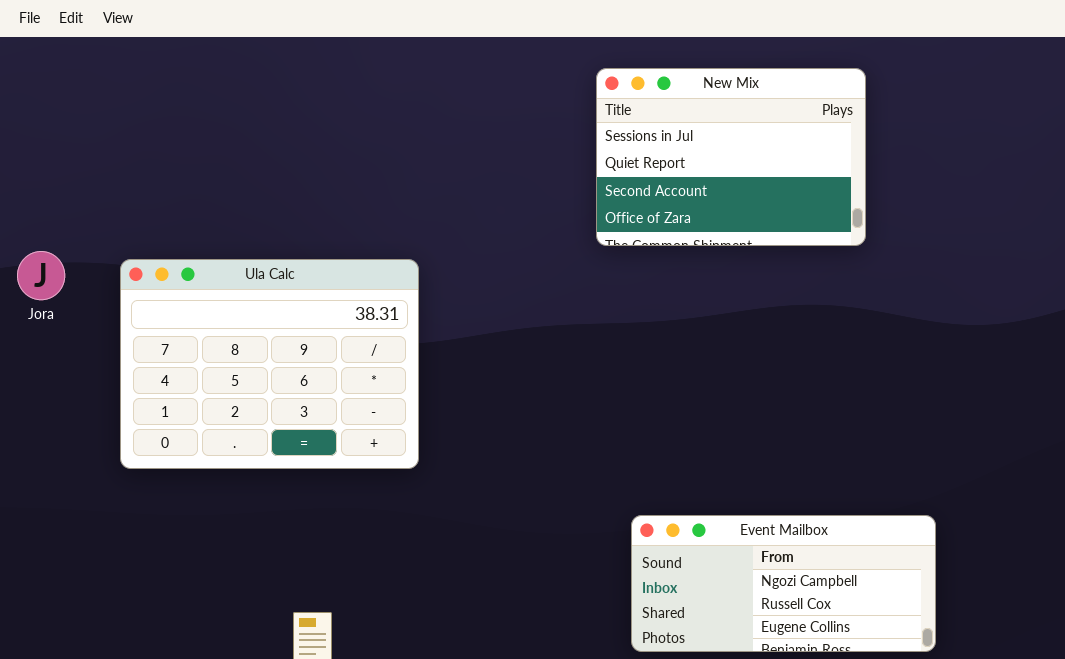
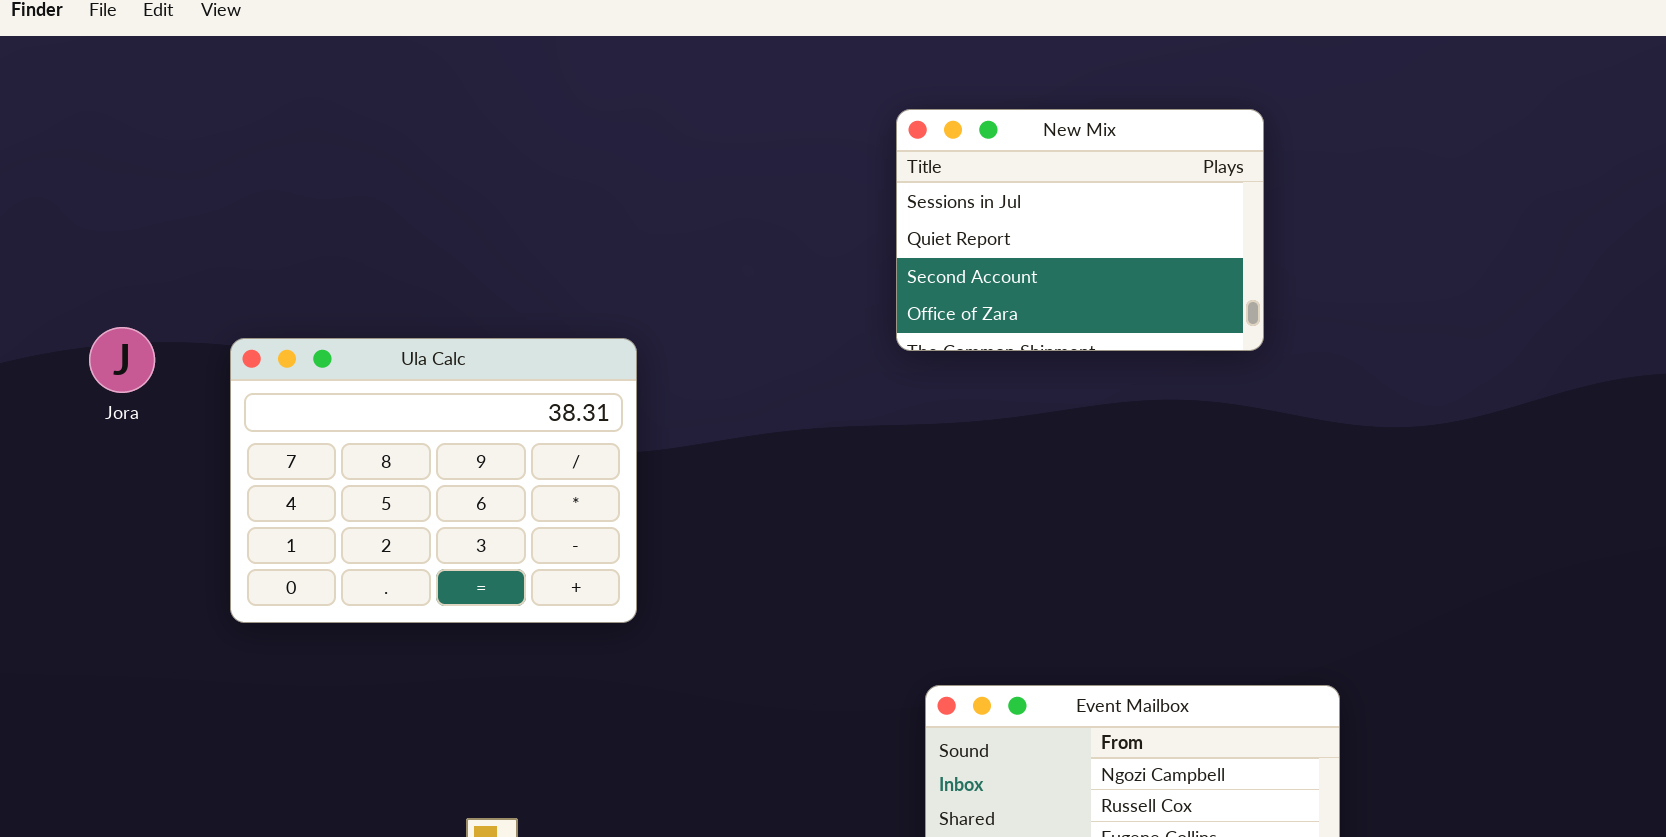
New Mix: [596,68,866,246] -> [896,109,1264,351], moved

